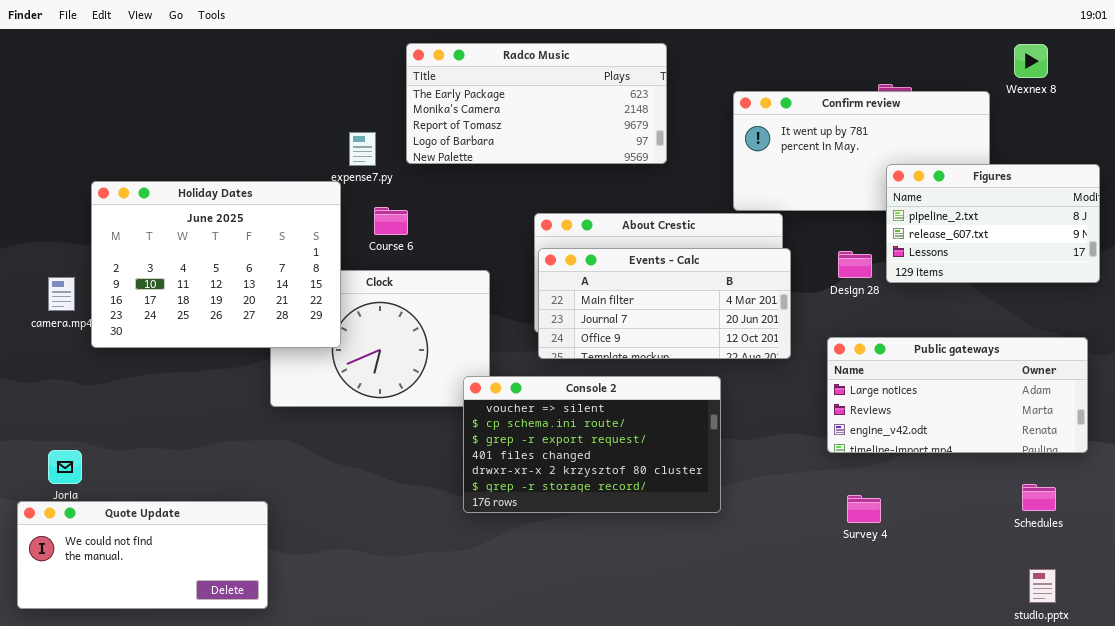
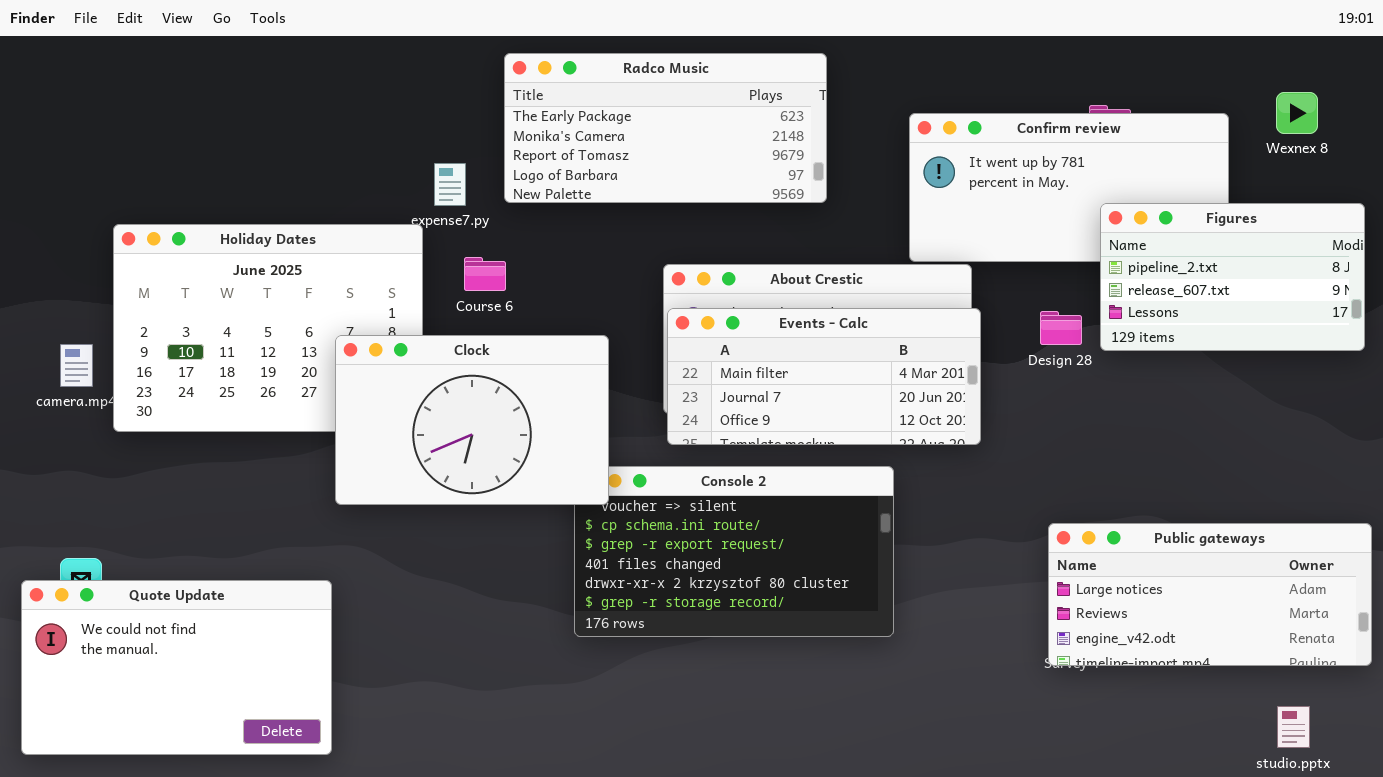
Wexnex 8: [1014,44,1048,78] -> [1276,92,1318,134], moved
Clock: [270,270,490,407] -> [335,335,609,505], raised
Public gateways: [827,337,1088,453] -> [1048,523,1372,666], moved
Quote Update: [17,501,268,609] -> [21,580,332,755], resized

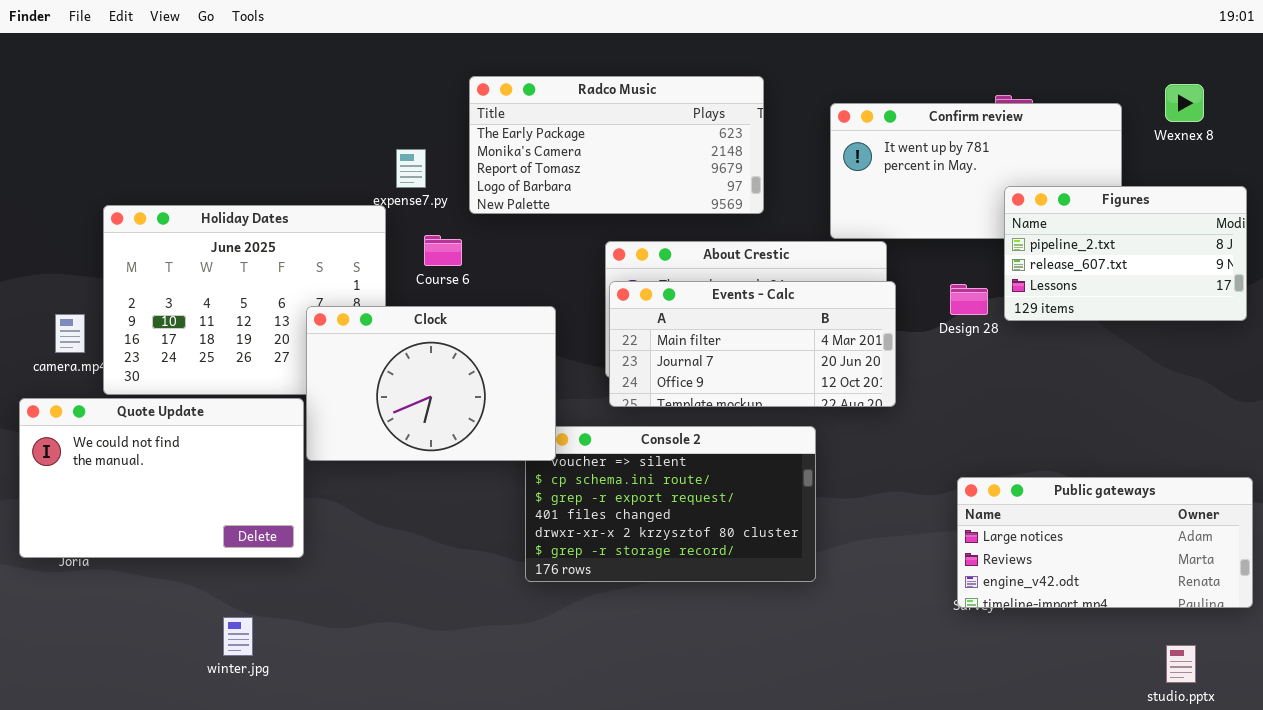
Radco Music: [504,53,827,203] -> [469,76,764,214], moved
Quote Update: [21,580,332,755] -> [19,398,304,558], moved

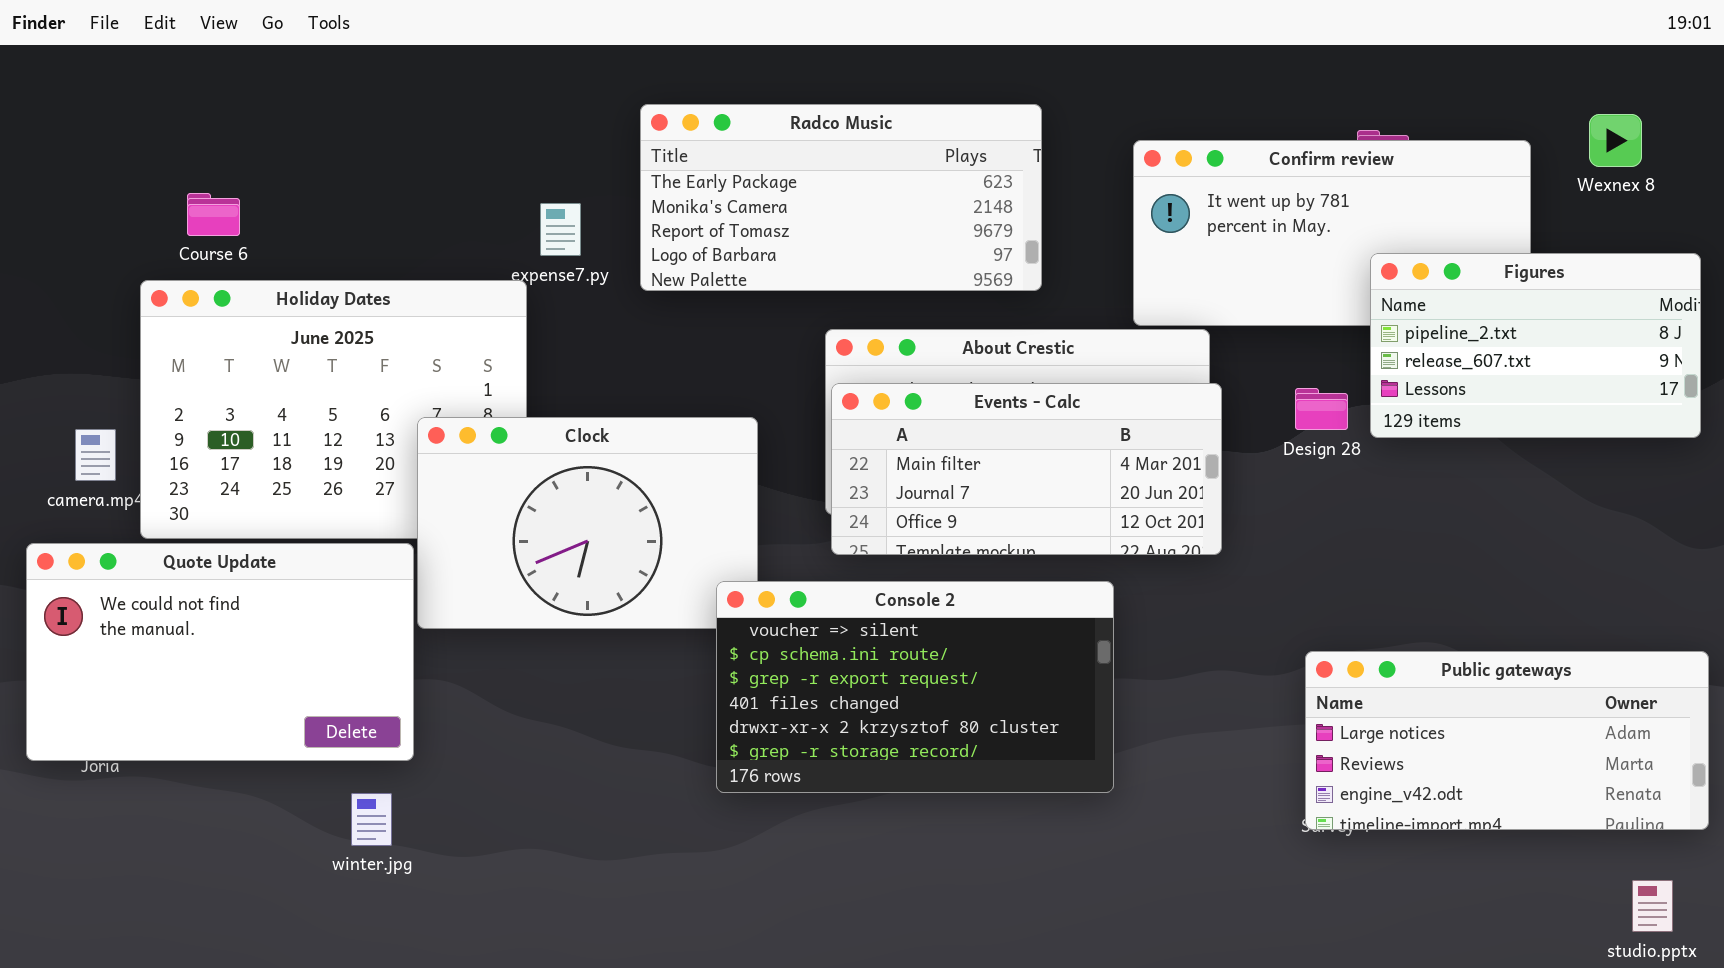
Course 6: [424,235,462,266] -> [187,193,240,236], moved
Console 2: [525,426,816,582] -> [716,581,1114,793], raised
winter.jpg: [223,617,253,656] -> [351,793,392,846], moved
studio.pptx: [1166,645,1196,683] -> [1632,880,1673,932], moved

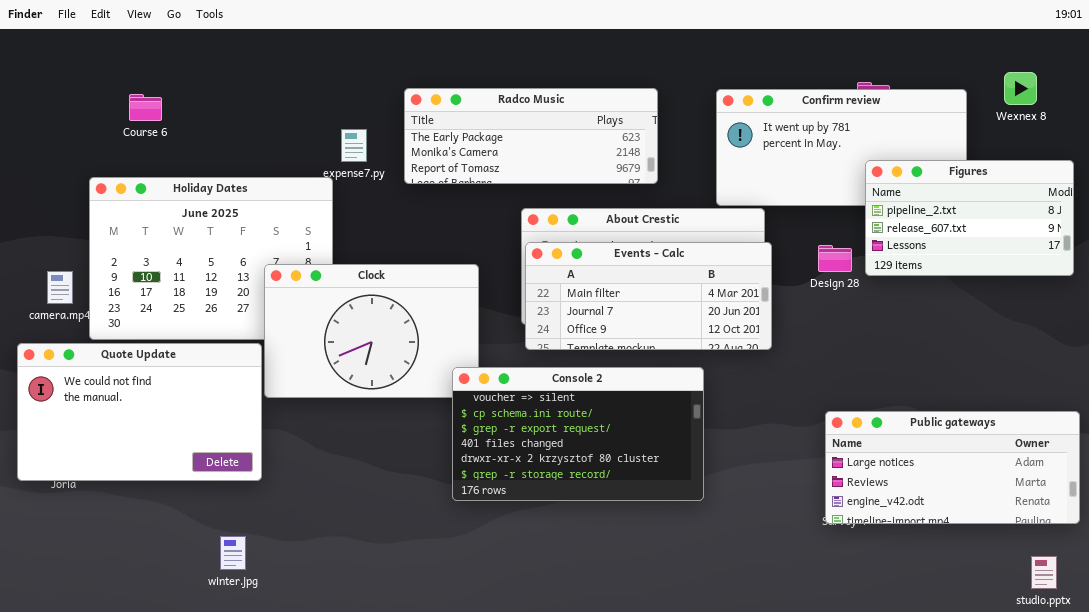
Radco Music: [640,104,1042,291] -> [404,88,658,184], resized
Course 6: [187,193,240,236] -> [129,94,162,121], moved
winter.jpg: [351,793,392,846] -> [220,536,246,570], moved

